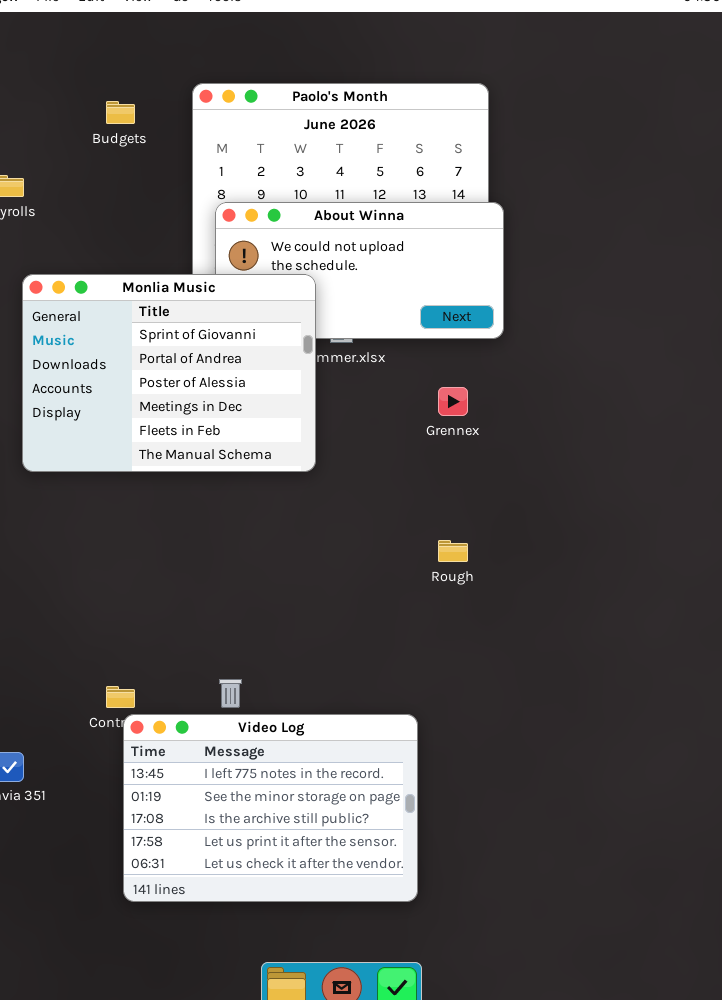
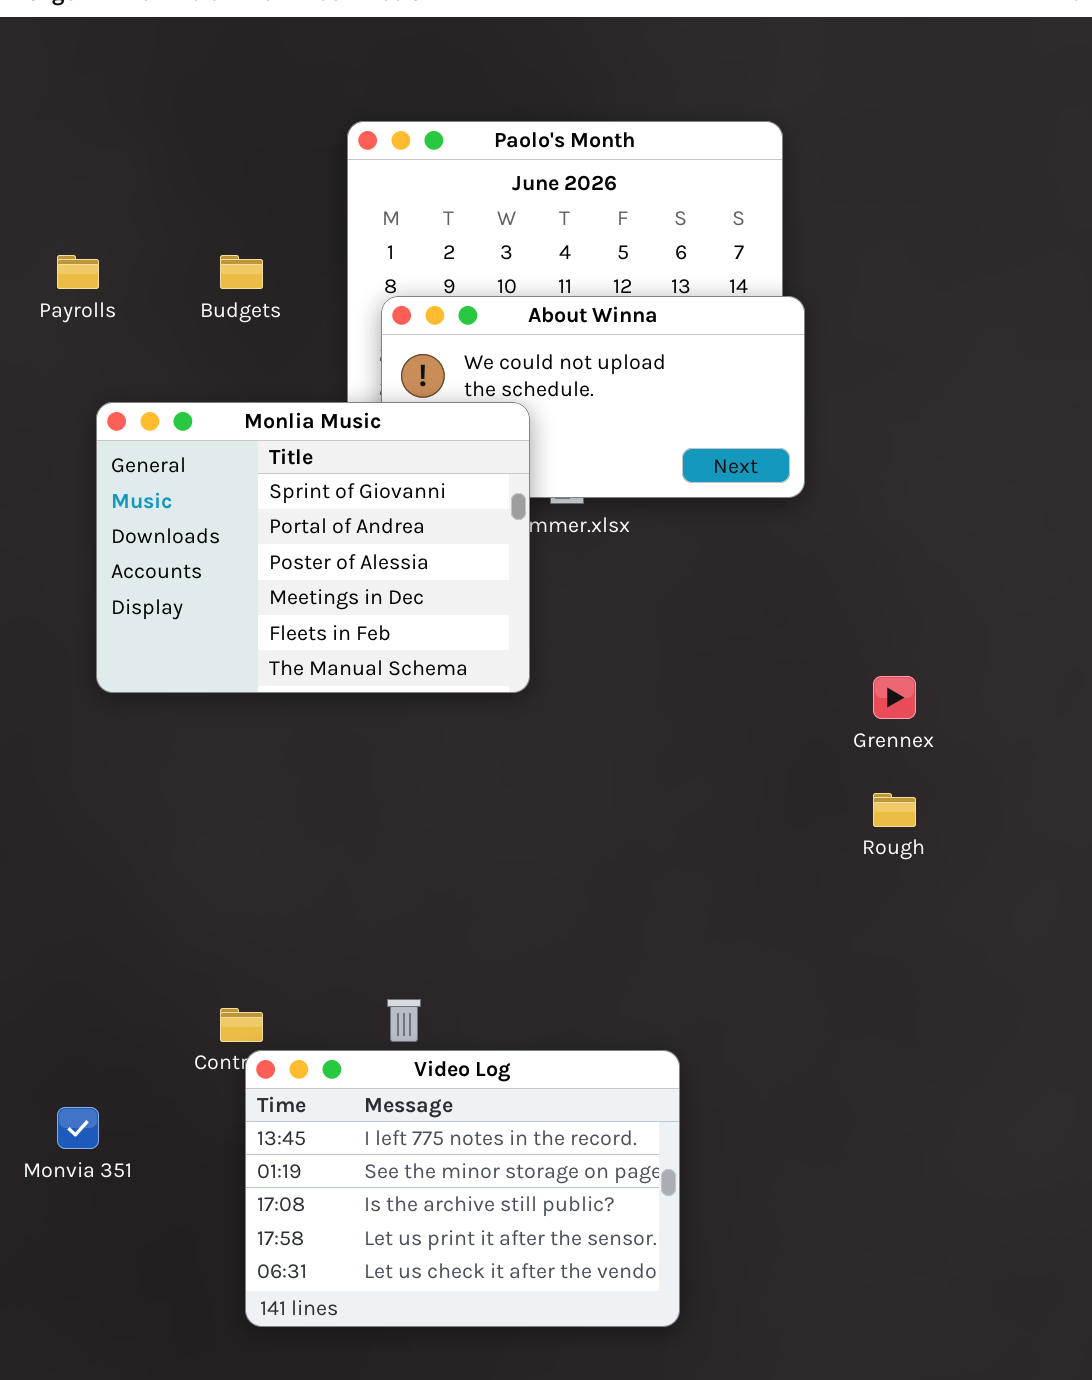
Budgets: [106,101,135,124] -> [220,255,263,289], moved
Grennex: [438,387,468,416] -> [873,676,916,719], moved
Rough: [438,540,468,562] -> [873,793,916,827], moved

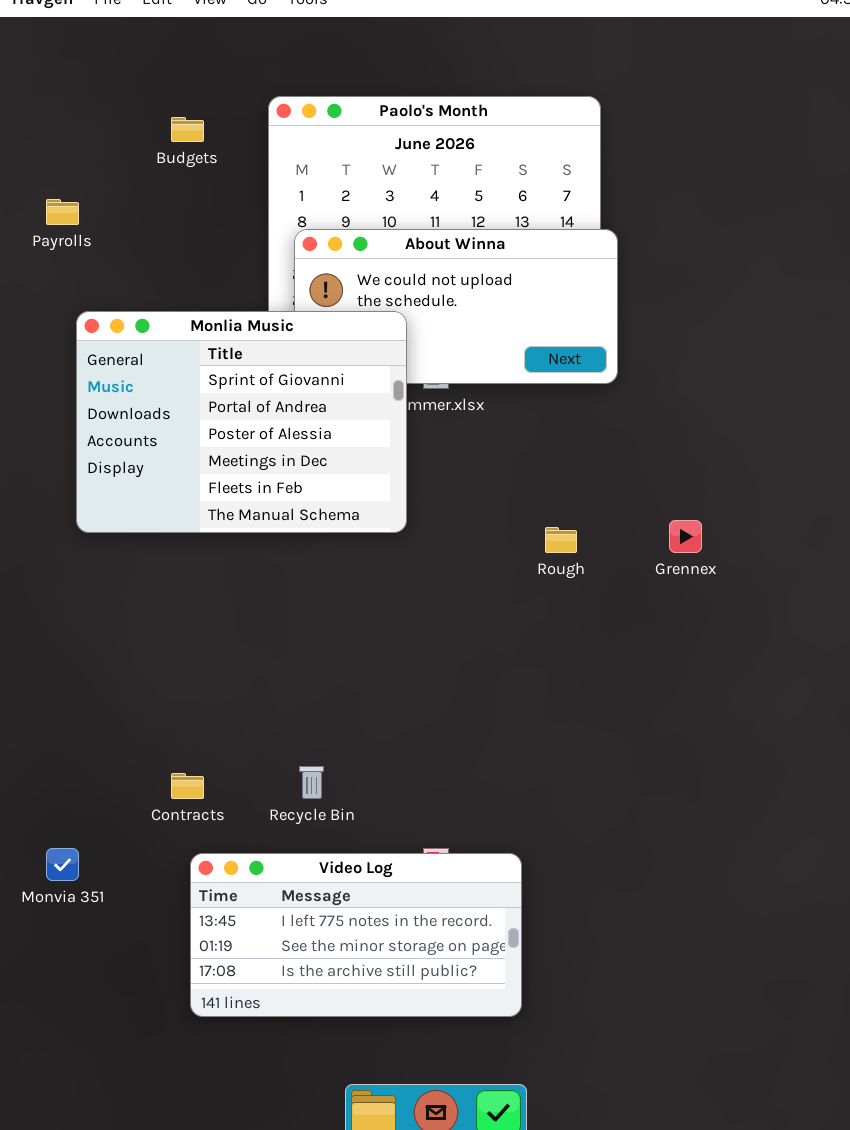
Budgets: [220,255,263,289] -> [171,117,204,142], moved
Rough: [873,793,916,827] -> [545,527,577,553], moved
Video Log: [245,1050,680,1327] -> [190,853,522,1017], resized

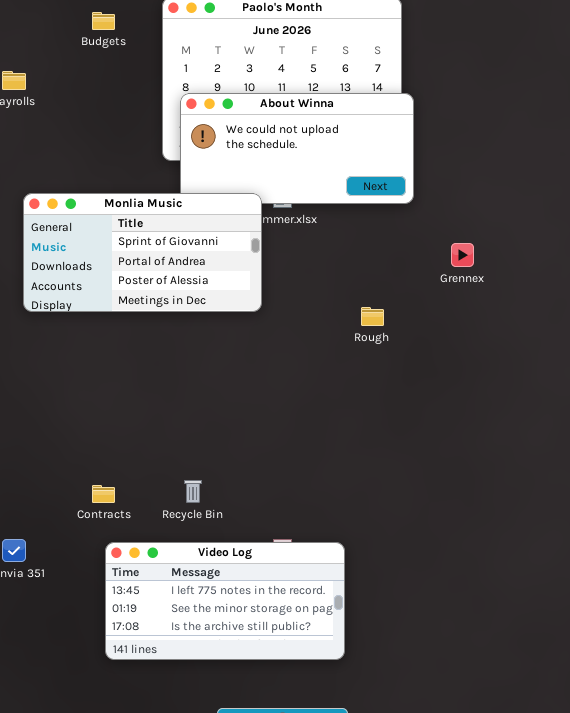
Monlia Music: [76,311,407,533] -> [23,193,262,312], resized
Grennex: [669,520,702,553] -> [451,243,474,267], moved

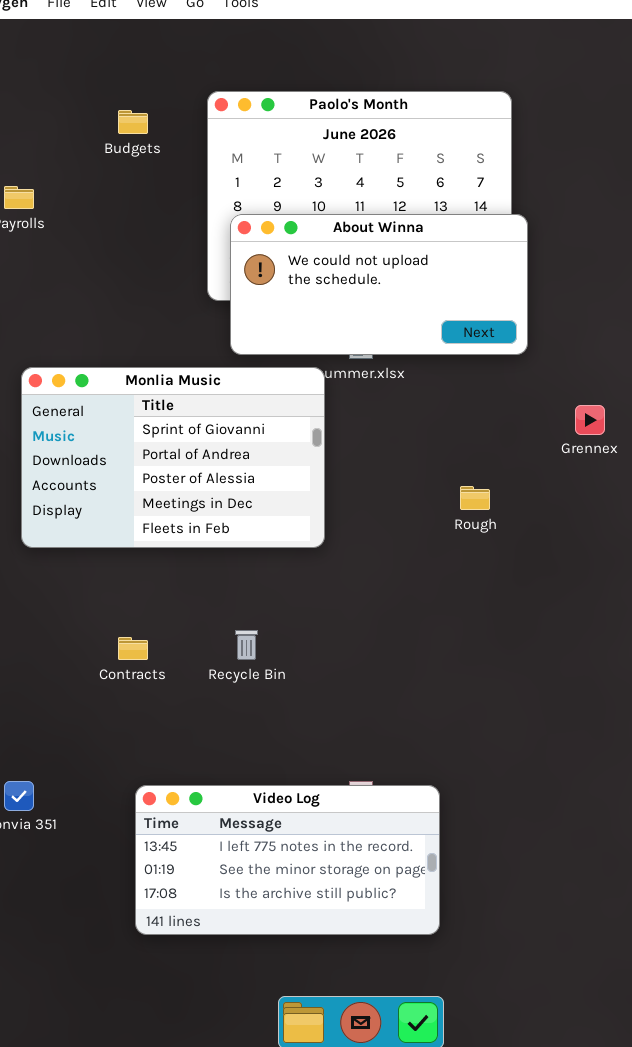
Monlia Music: [23,193,262,312] -> [21,367,325,548], moved, resized
Recycle Bin: [184,480,202,503] -> [235,630,258,660], moved
Contracts: [92,485,115,503] -> [118,637,148,660], moved

